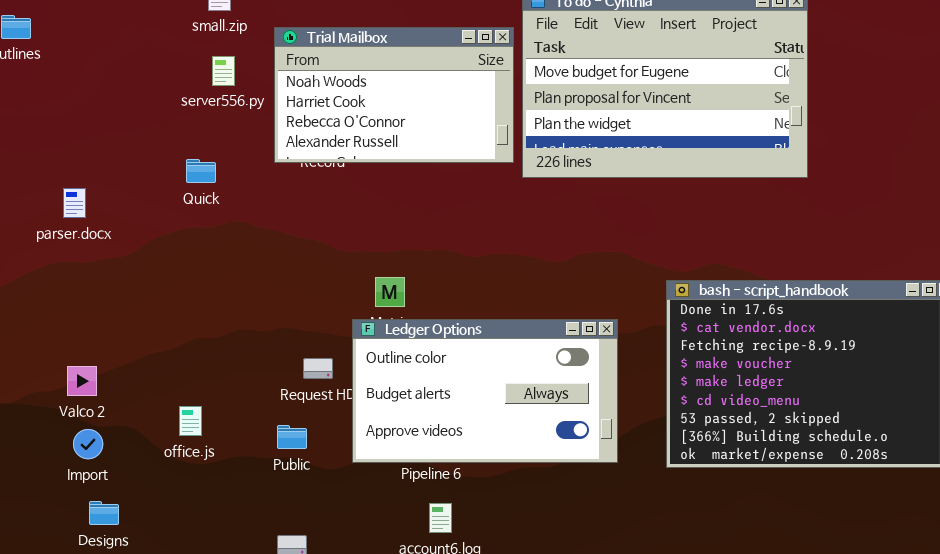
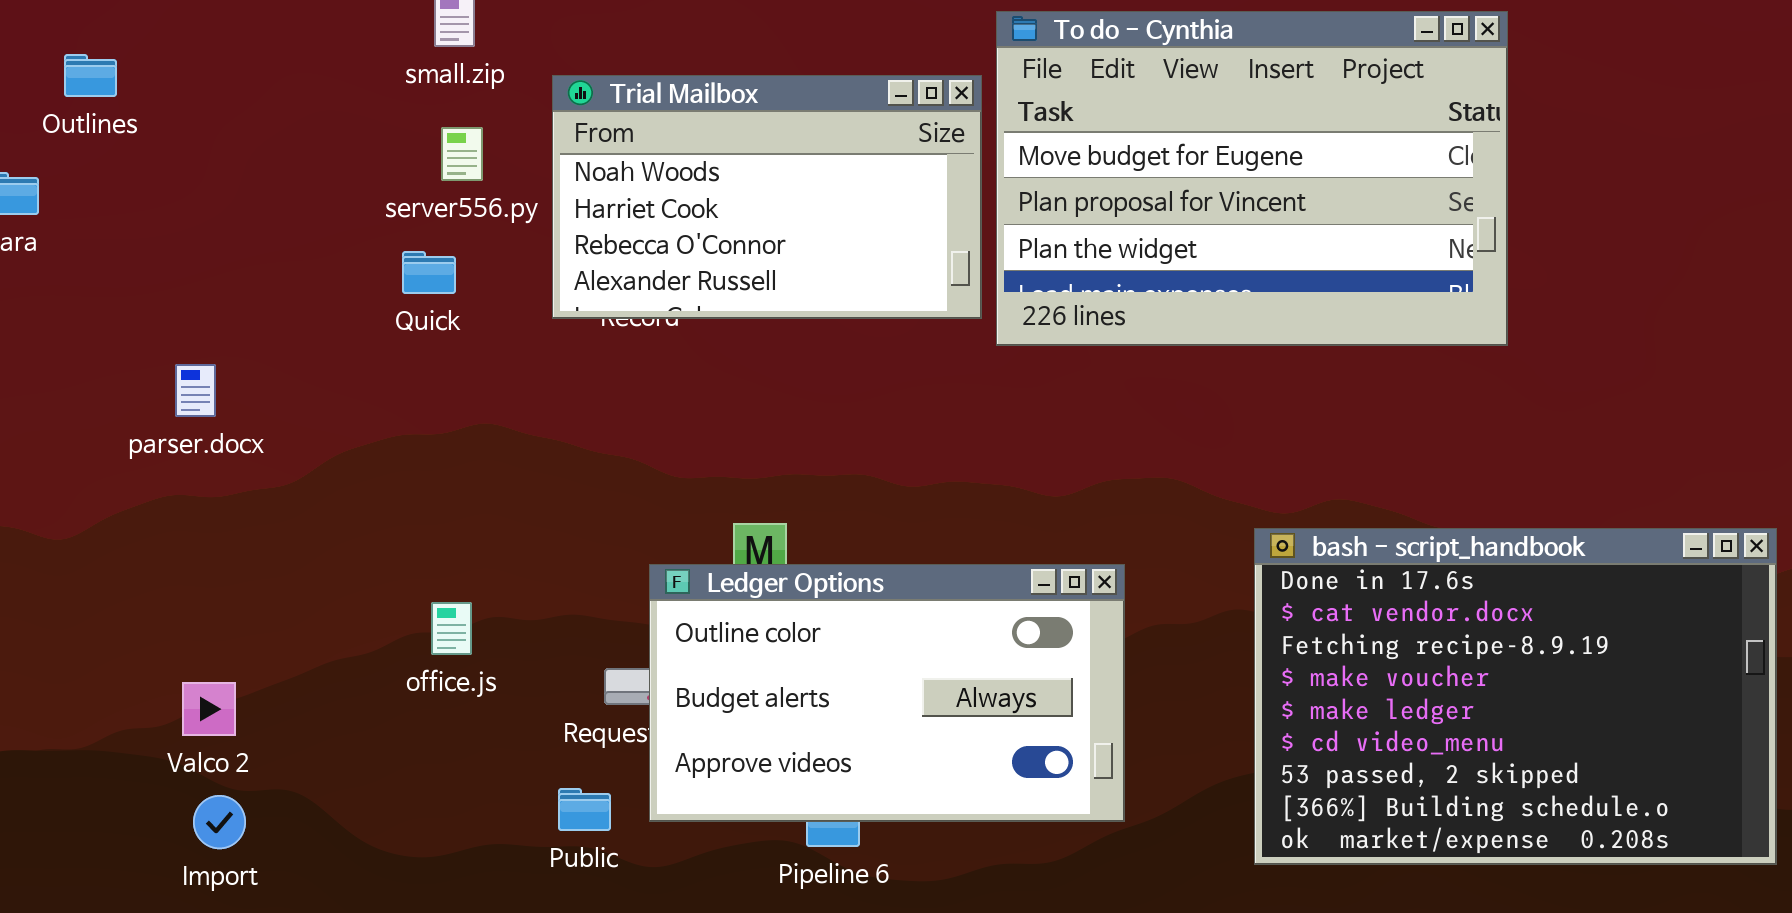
Quick: [186,159,216,183] -> [402,251,456,294], moved
Ledger Options: [352,319,618,463] -> [649,564,1125,822], moved
office.js: [179,406,202,436] -> [431,602,472,655], moved

